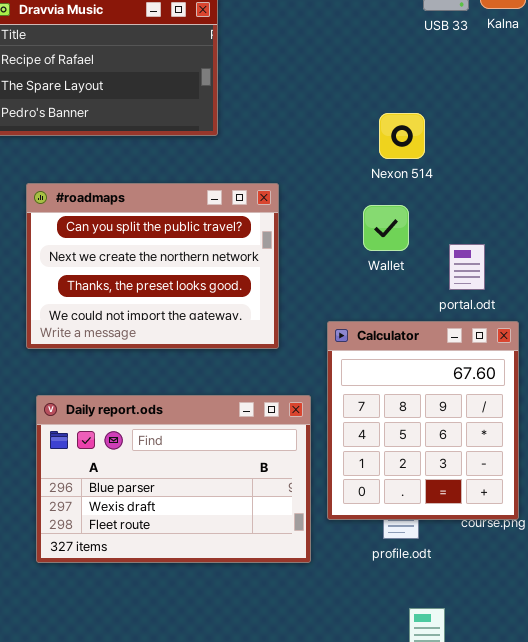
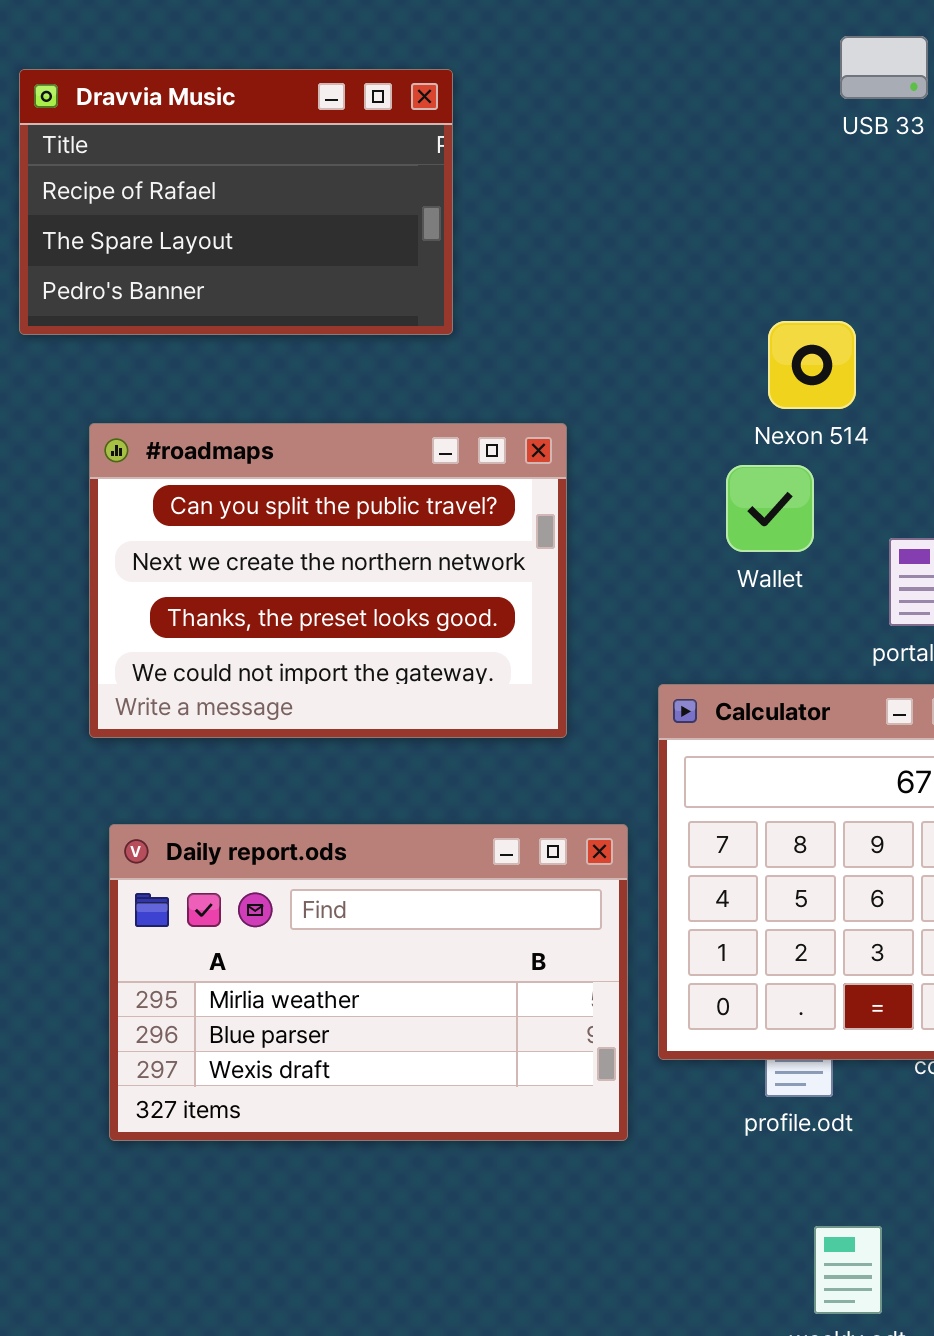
Nexon 514: [379,113,425,159] -> [768,321,856,409], moved
Daily report.ods: [36,395,311,563] -> [109,824,628,1141], scrolled up 1 row

